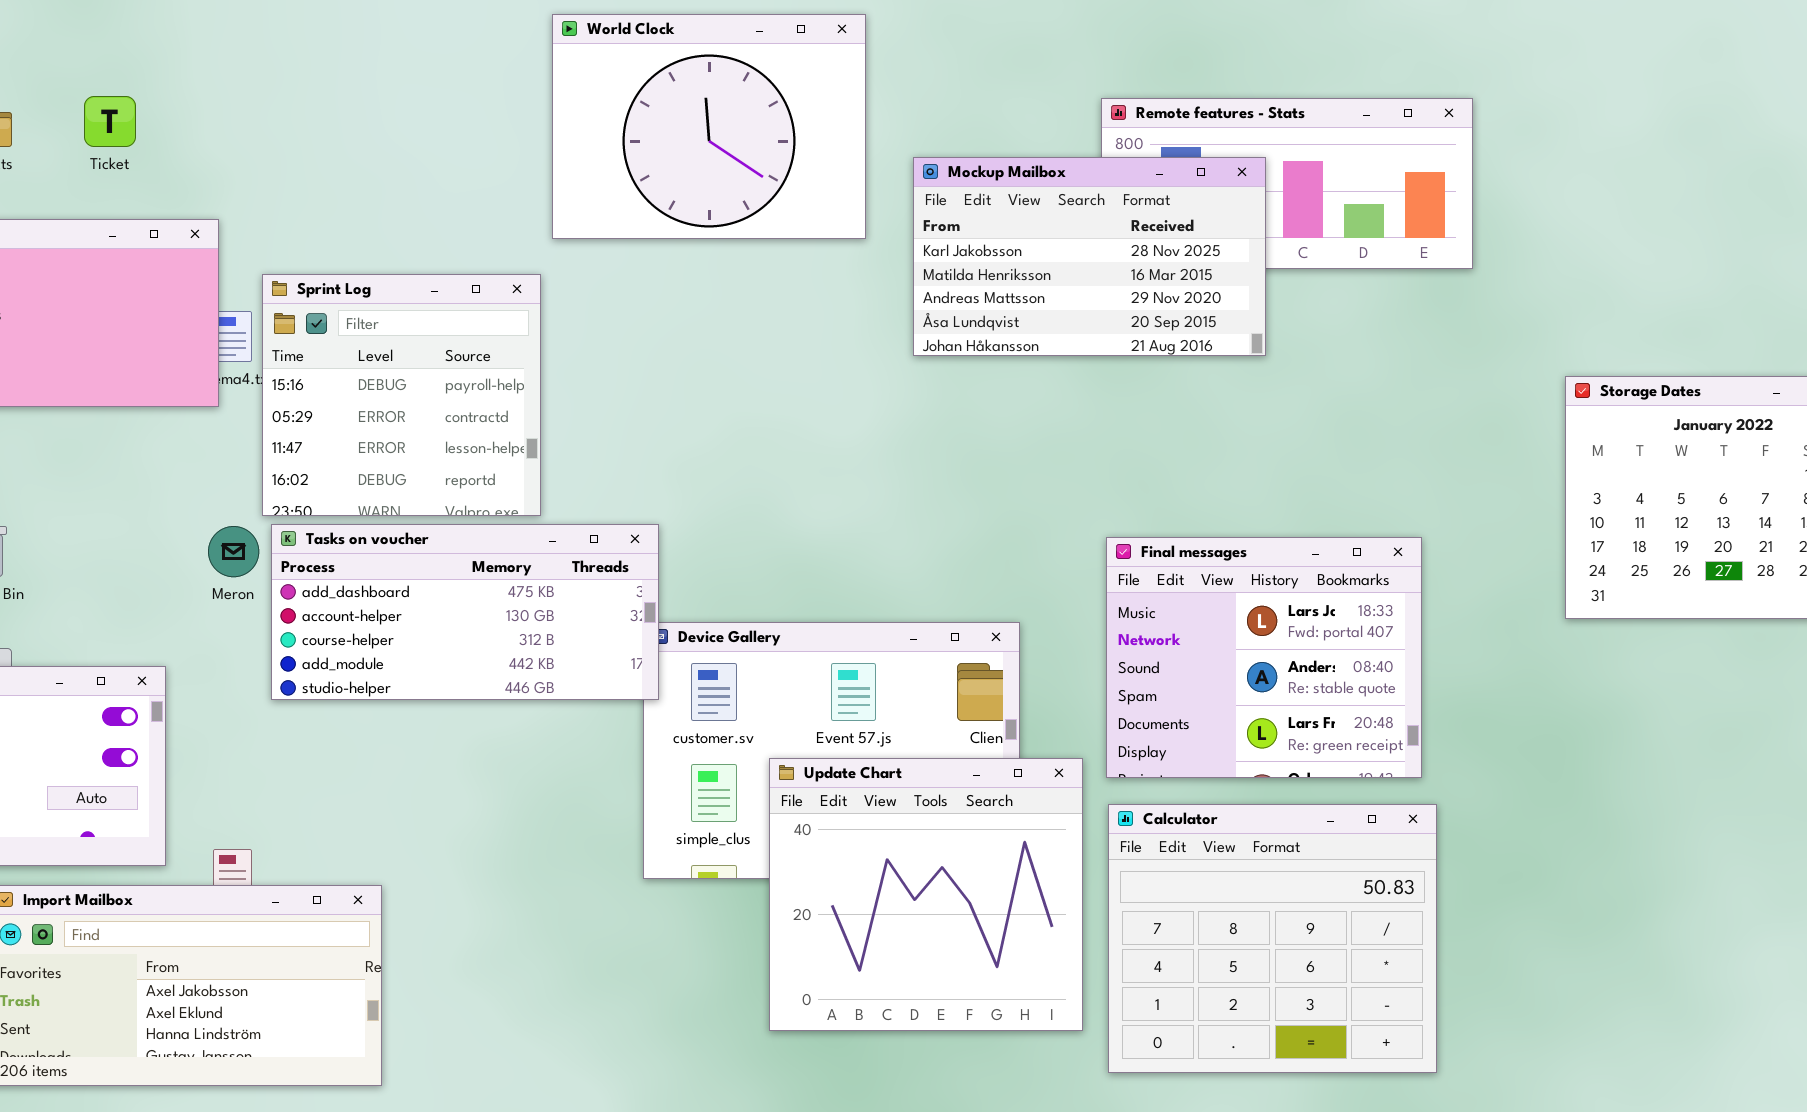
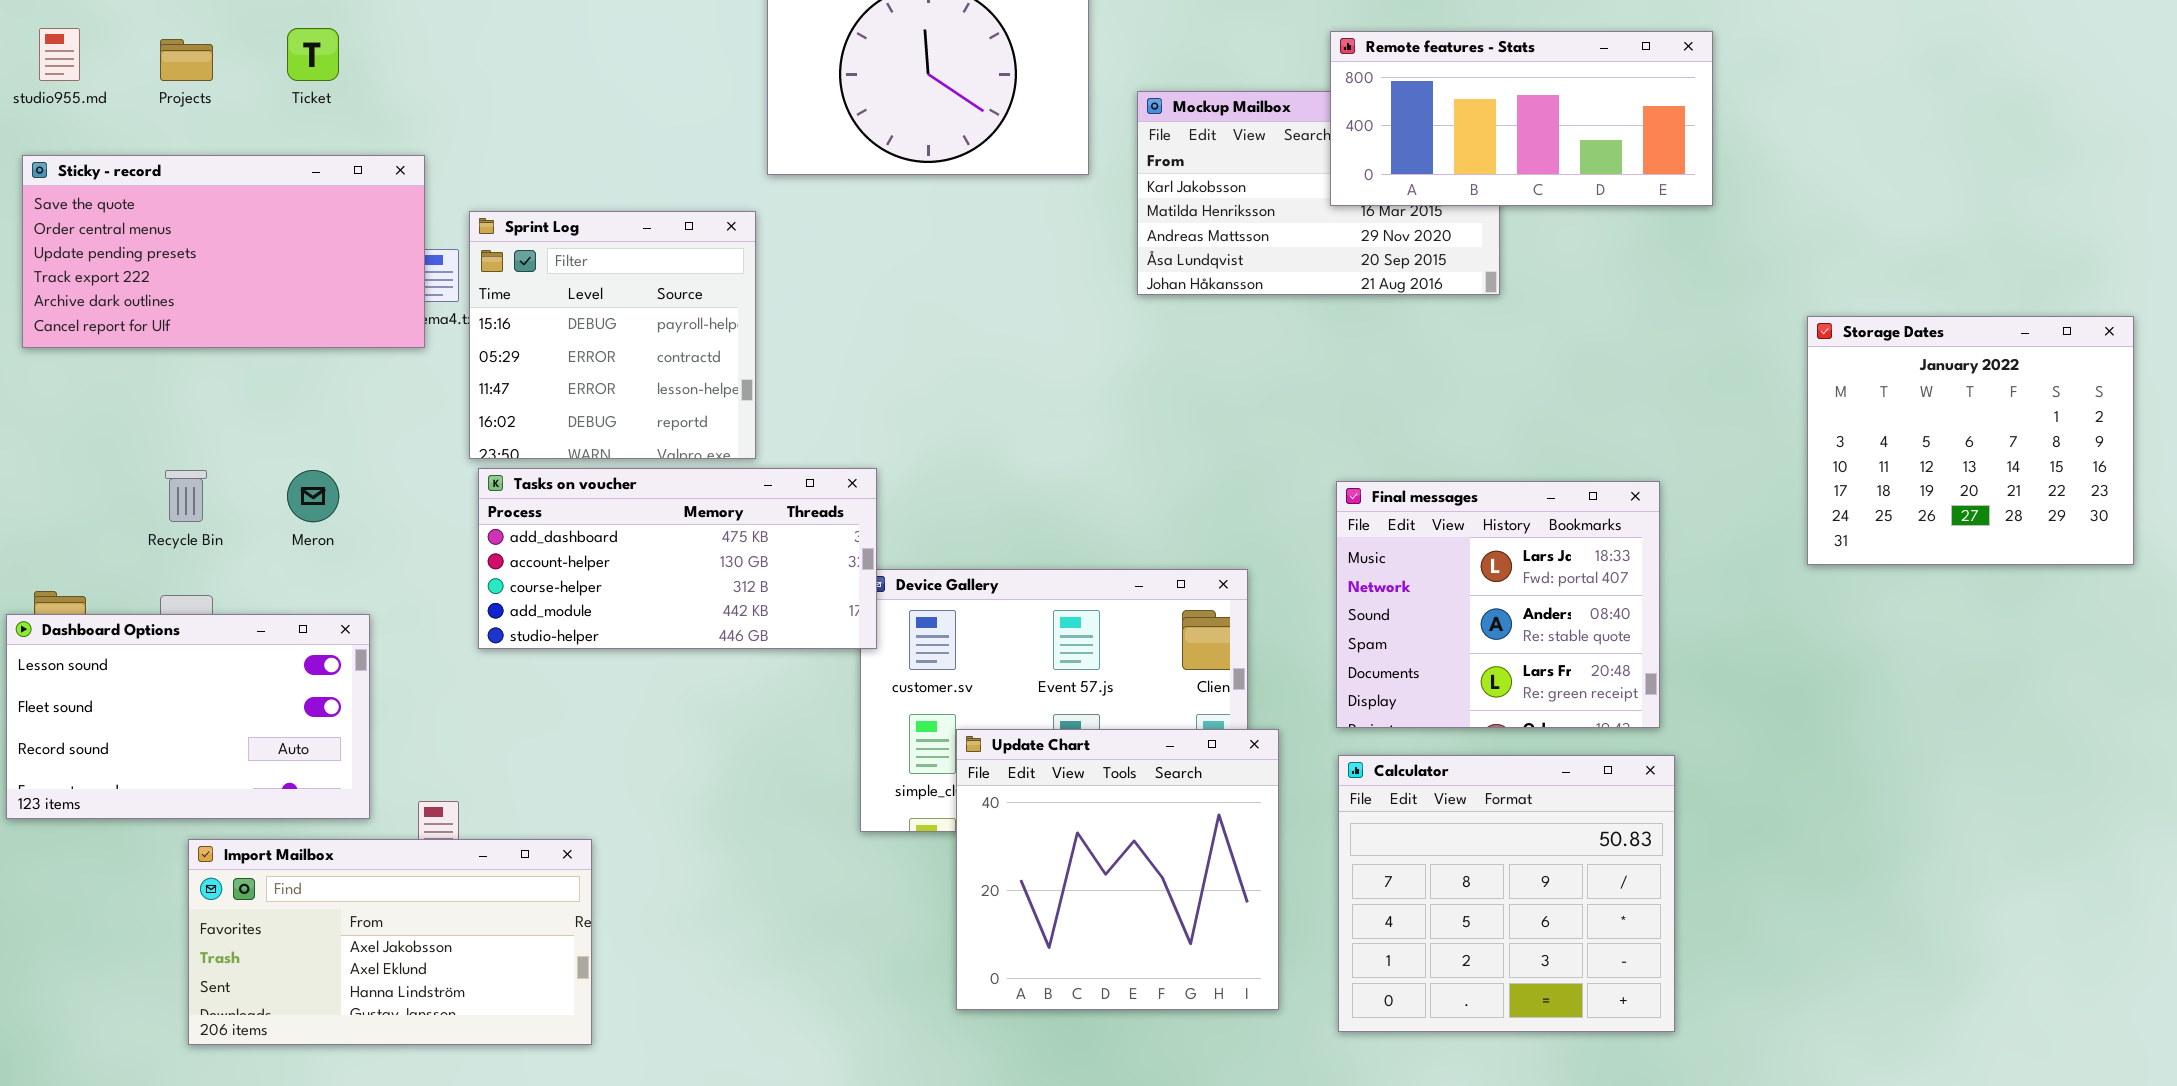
Remote features - Stats: [1101,98,1473,269] -> [1330,31,1713,206], raised
Meron: [208,526,259,577] -> [287,470,339,522], moved
Update Chart: [769,758,1083,1031] -> [956,729,1279,1010], moved

